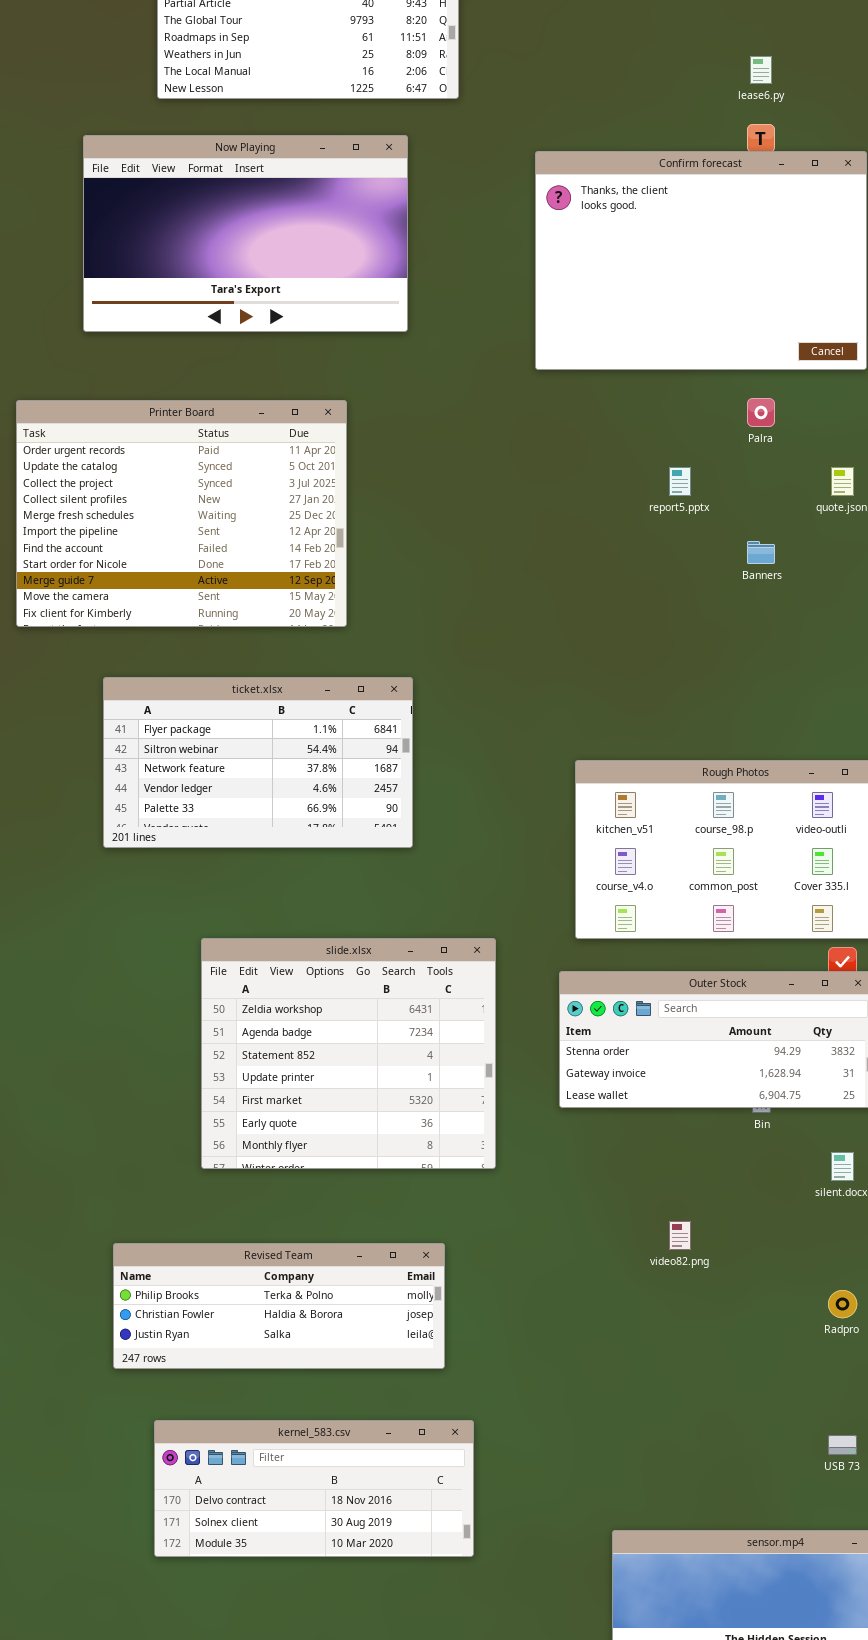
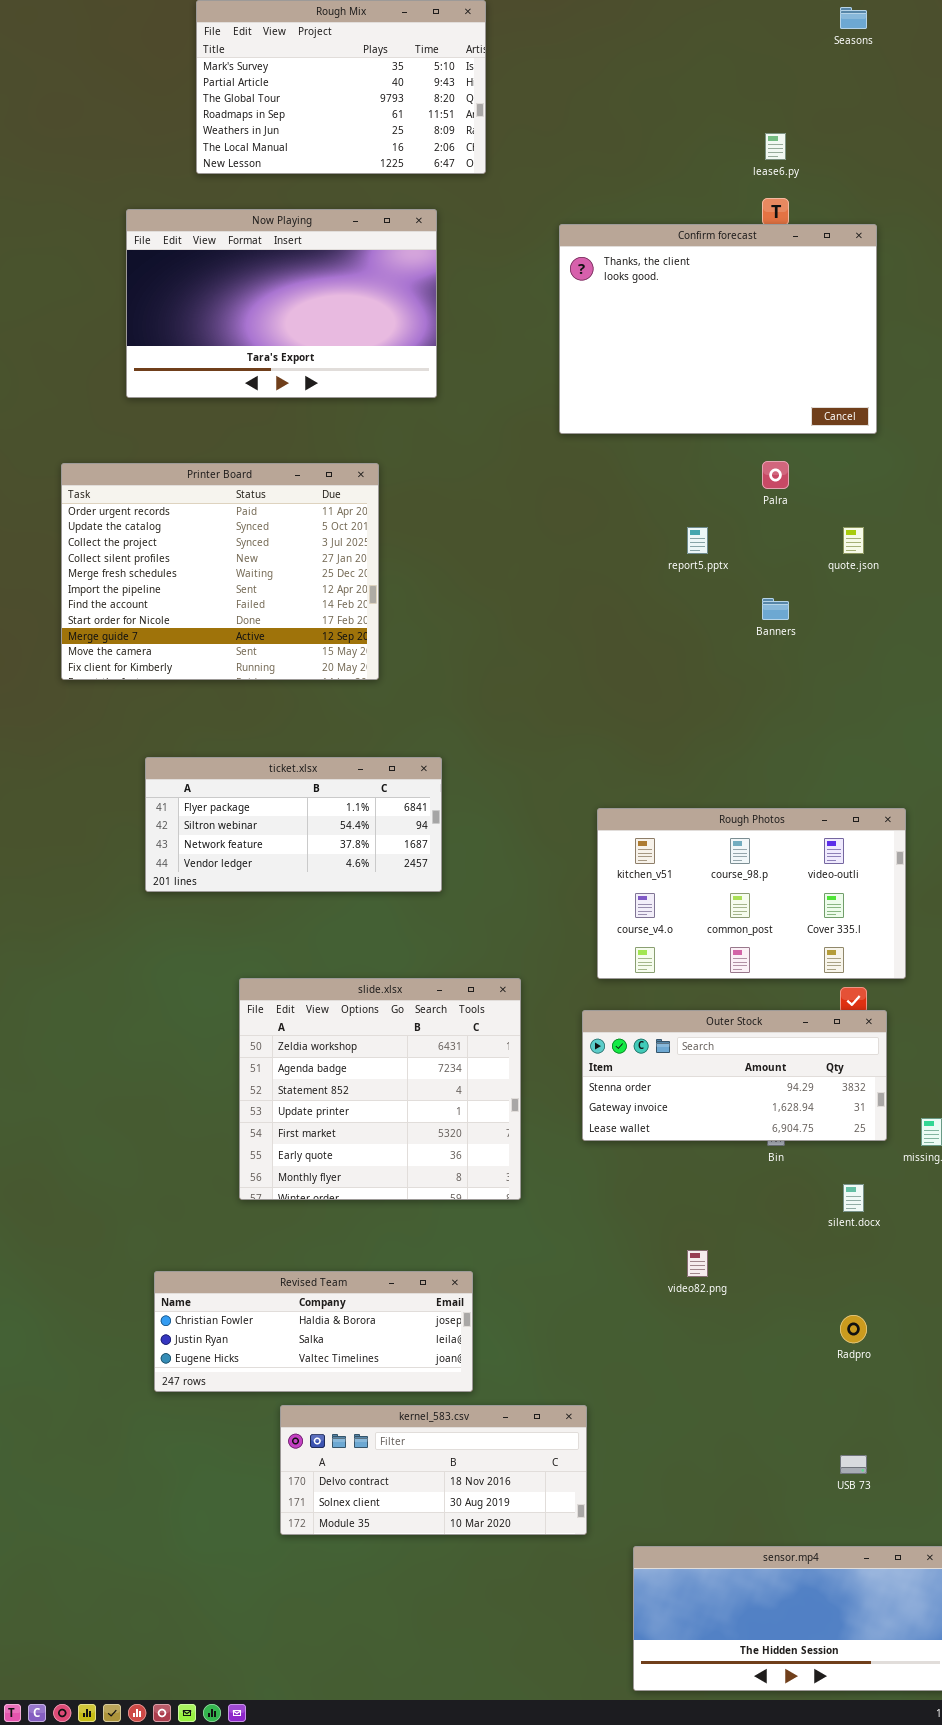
ticket.xlsx: [103,677,413,848] -> [145,757,442,892], resized
Revised Team: [113,1243,445,1369] -> [154,1271,473,1392], scrolled down 1 row
kernel_583.csv: [154,1420,474,1557] -> [280,1405,587,1535], moved

